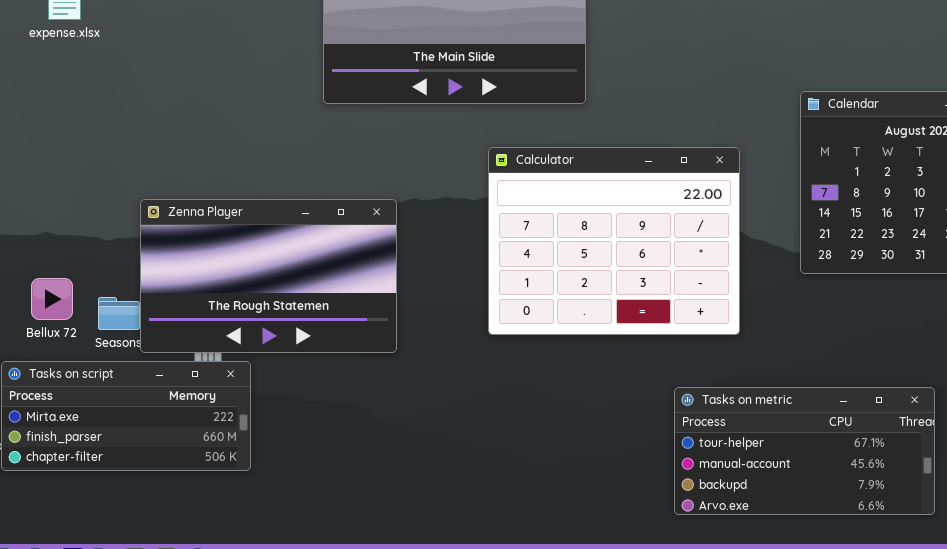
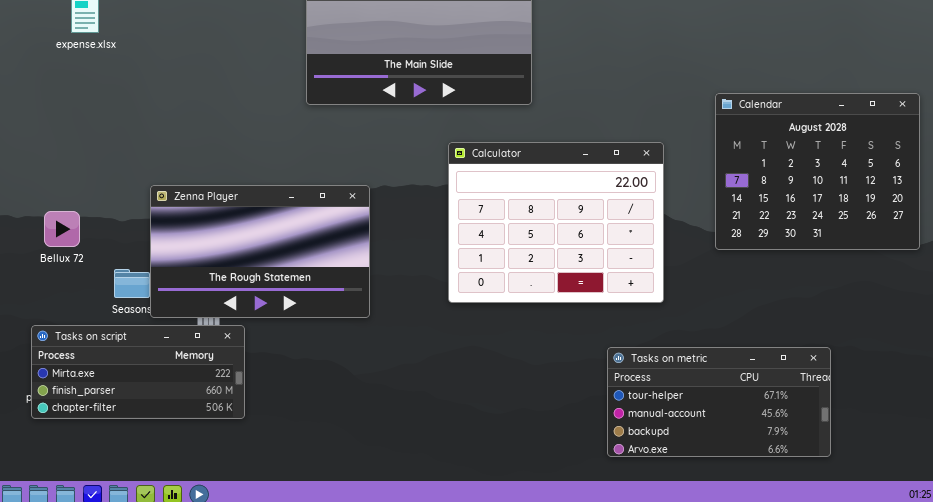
Bellux 72: [31,278,73,320] -> [44,211,80,247], moved

